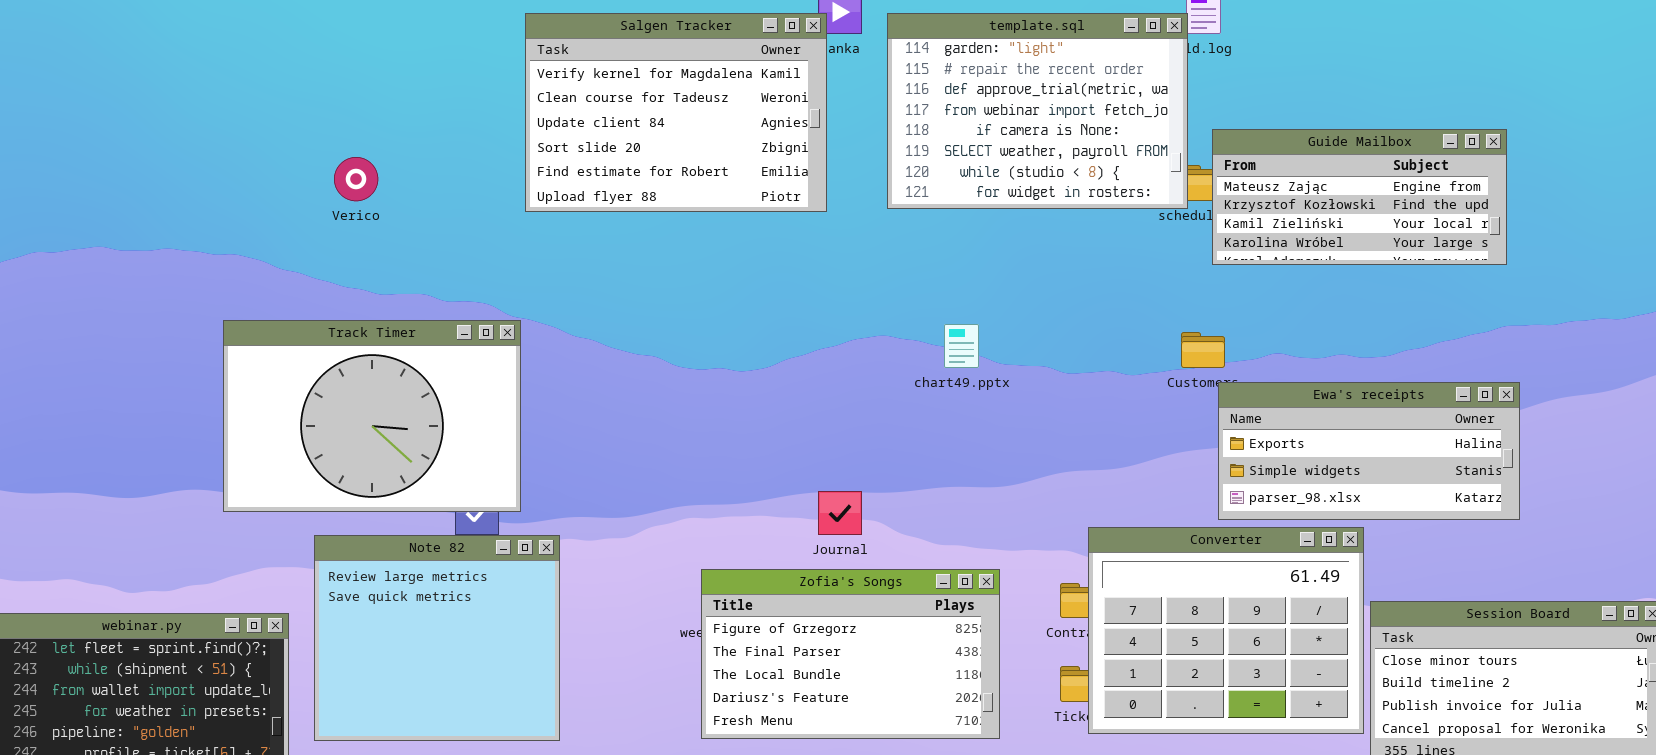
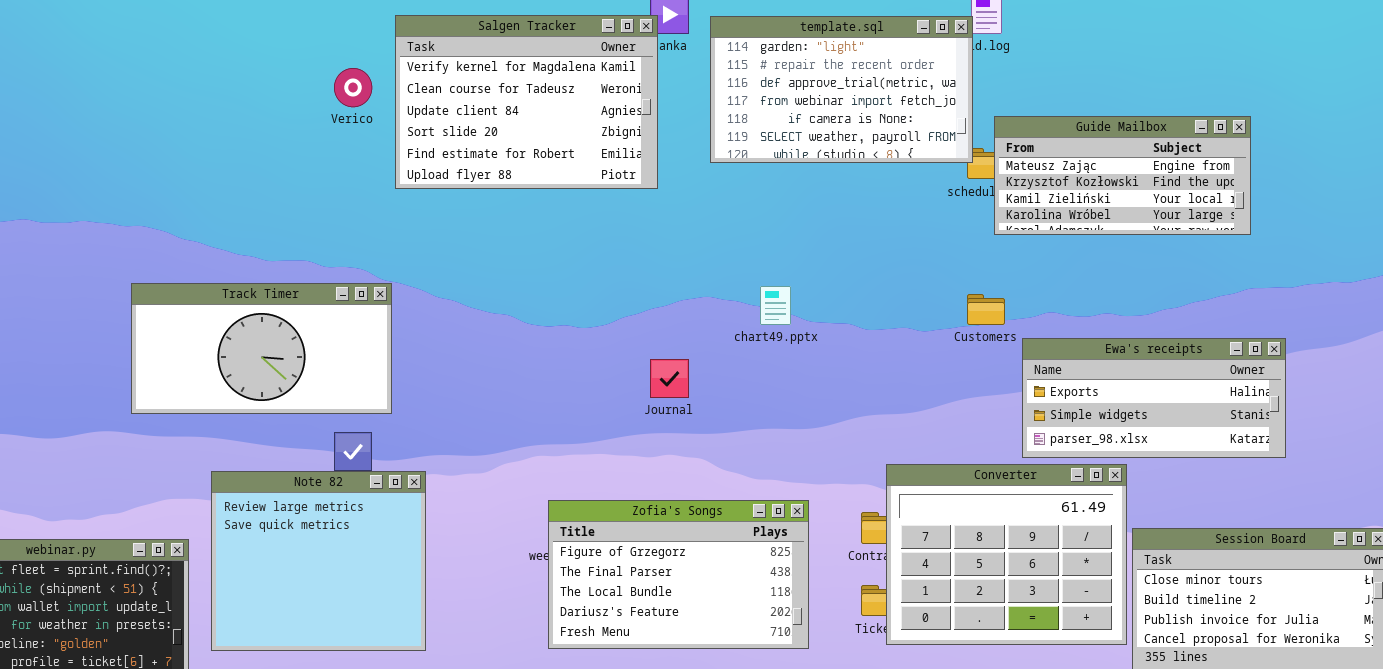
template.sql: [887,13,1188,209] -> [710,16,973,163], resized
Verico: [334,157,378,201] -> [334,68,372,107], moved
Track Timer: [223,320,521,512] -> [131,283,392,414], resized
Ewa's receipts: [1218,382,1520,520] -> [1022,338,1286,458], moved
Journal: [818,491,862,535] -> [650,359,689,398], moved

